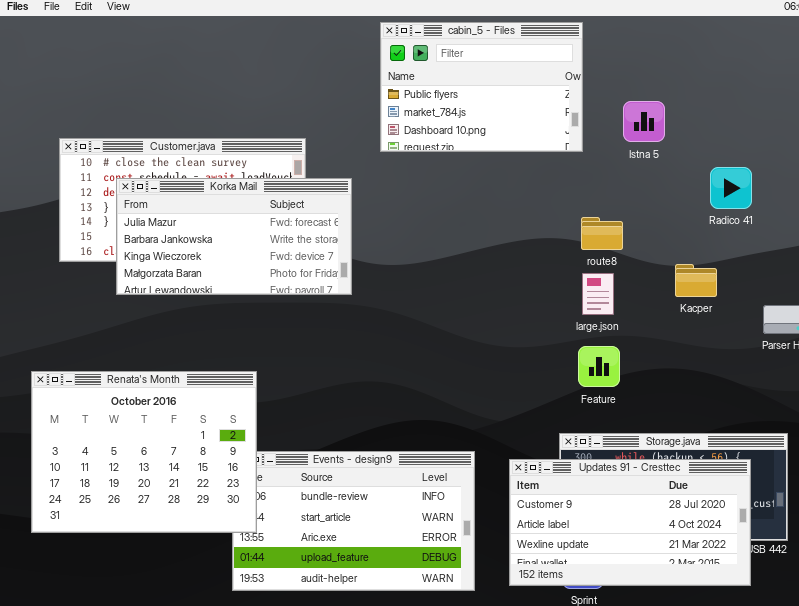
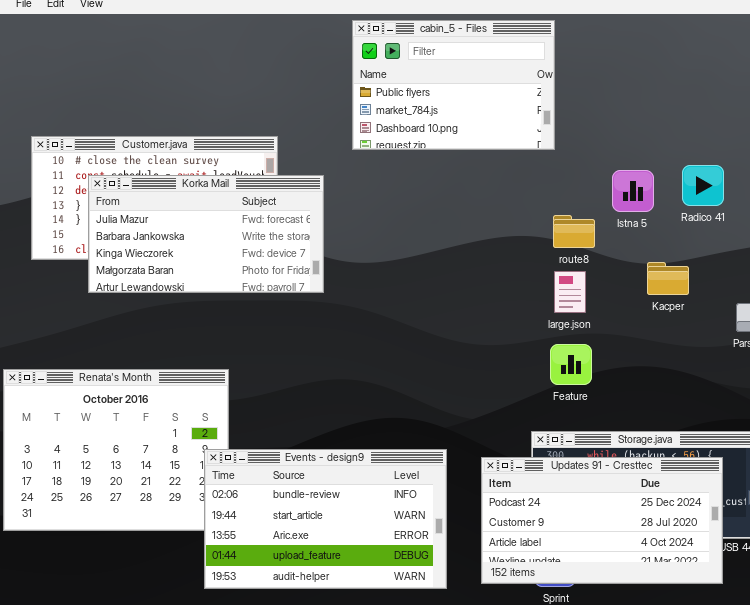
Istna 5: [623,101,665,142] -> [612,170,654,212], moved
Events - design9: [232,451,475,591] -> [204,449,447,589], raised
Updates 91 - Cresttec: [509,459,751,586] -> [481,457,723,584], scrolled up 1 row

